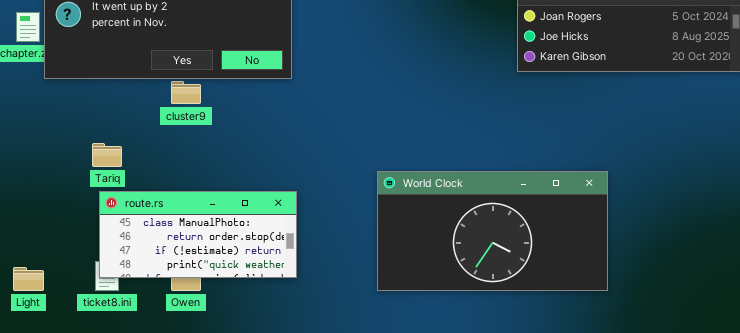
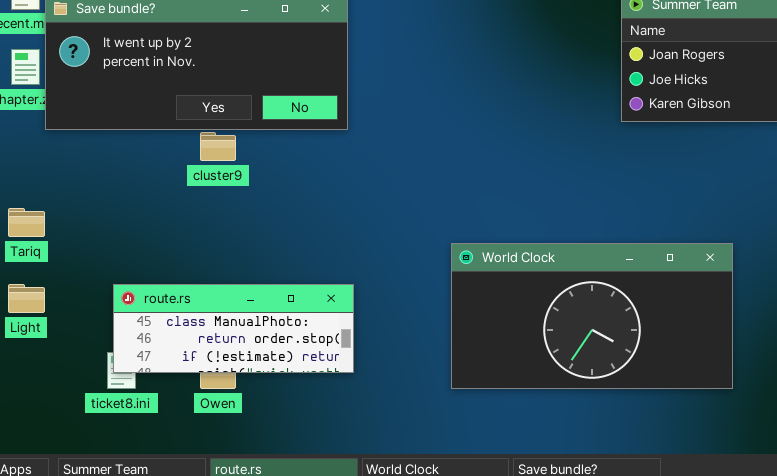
Tariq: [92,143,122,167] -> [8,208,45,237], moved
route.rs: [99,191,297,278] -> [113,284,354,373], resized
Light: [13,267,44,291] -> [8,284,45,313], moved

